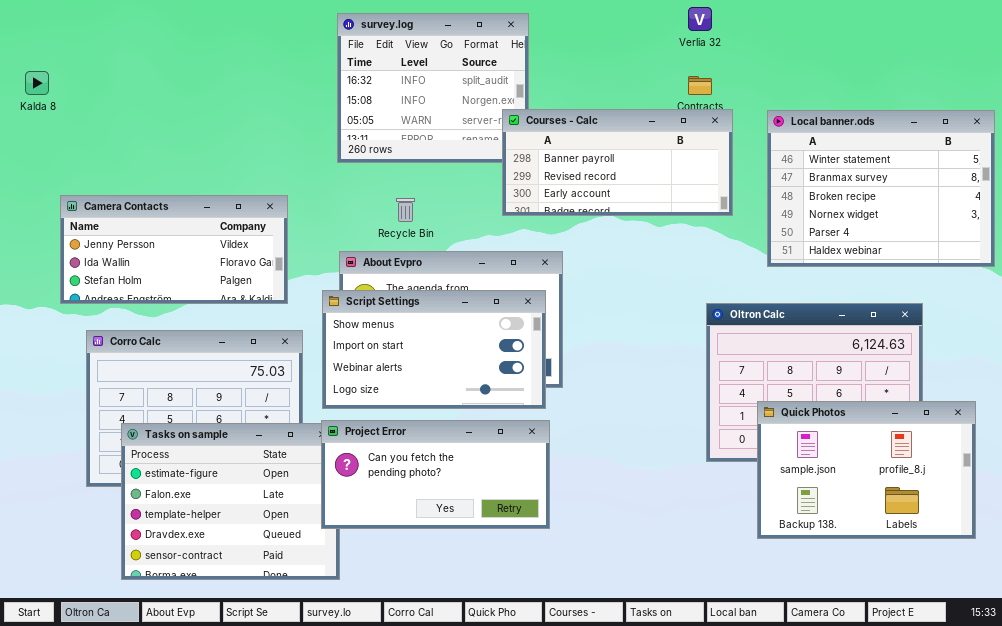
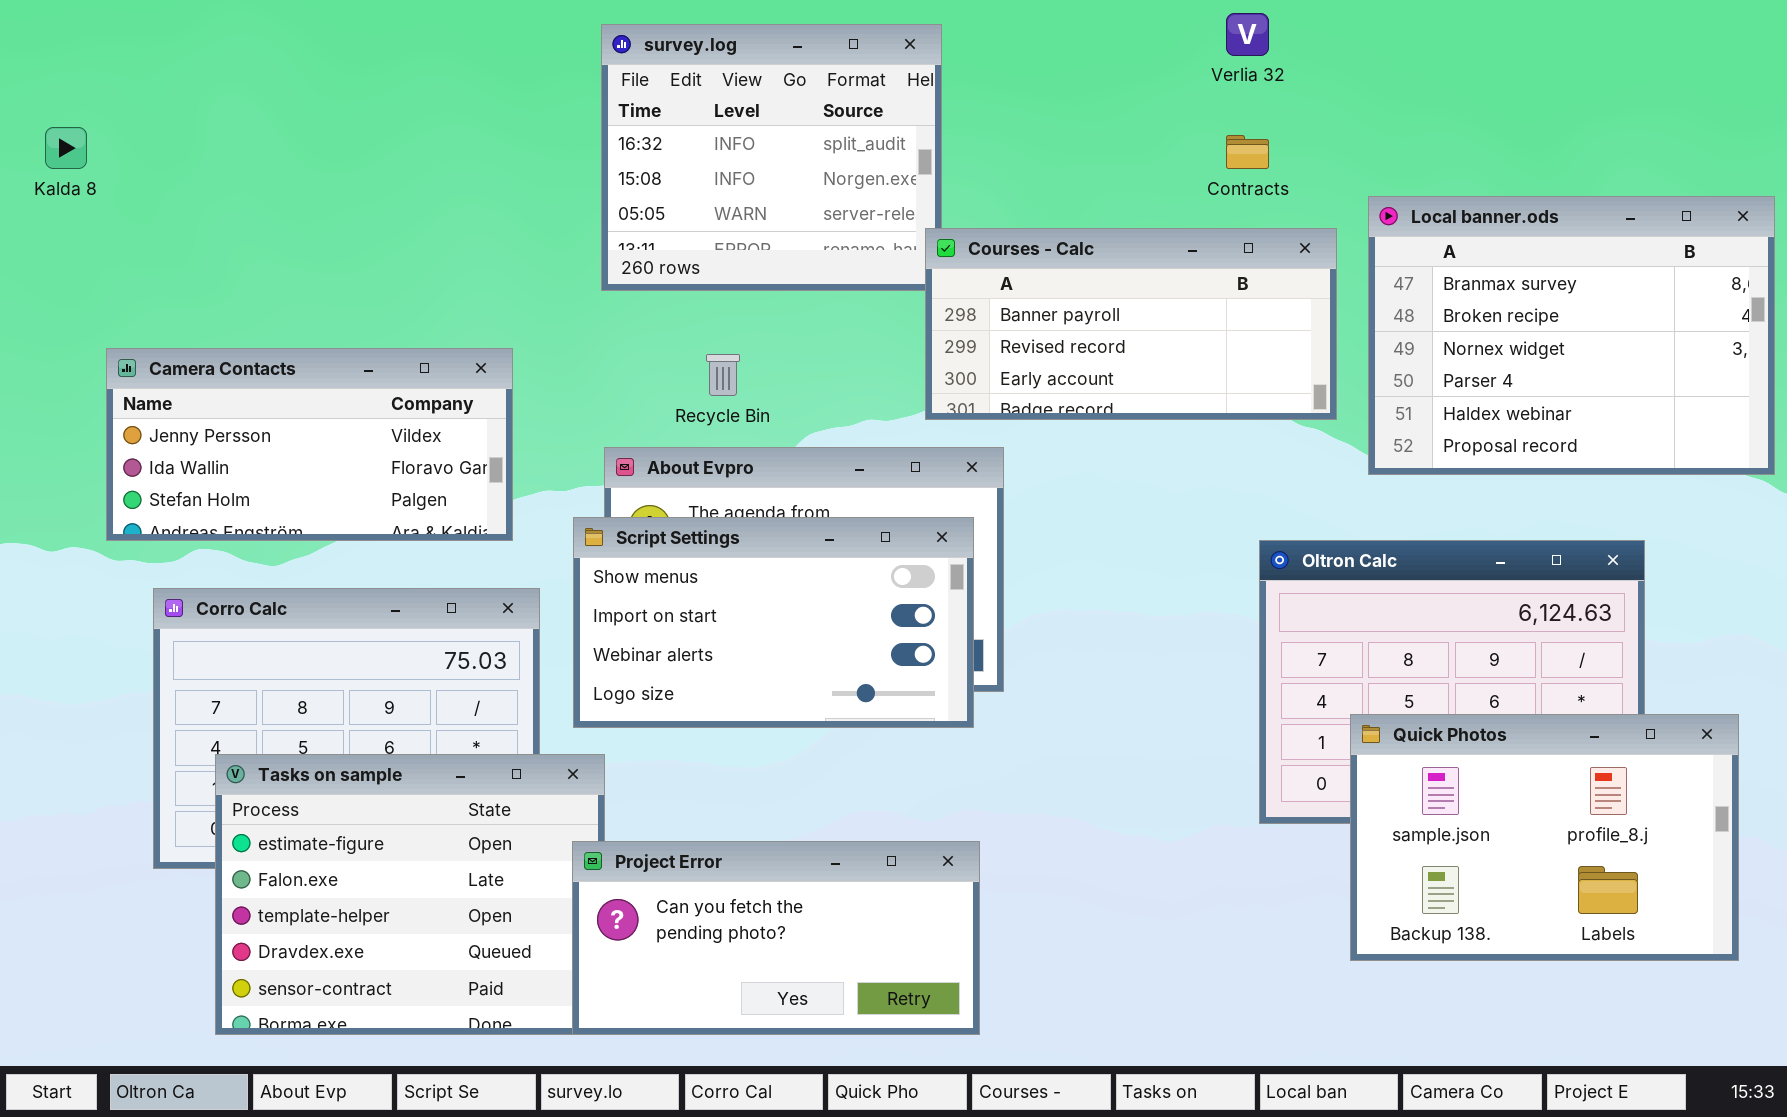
Courses - Calc: [502,109,733,216] -> [925,228,1337,420], moved
Local banner.ods: [767,110,995,267] -> [1368,196,1775,475], scrolled down 1 row
Project Error: [321,420,550,529] -> [572,841,980,1035], moved

